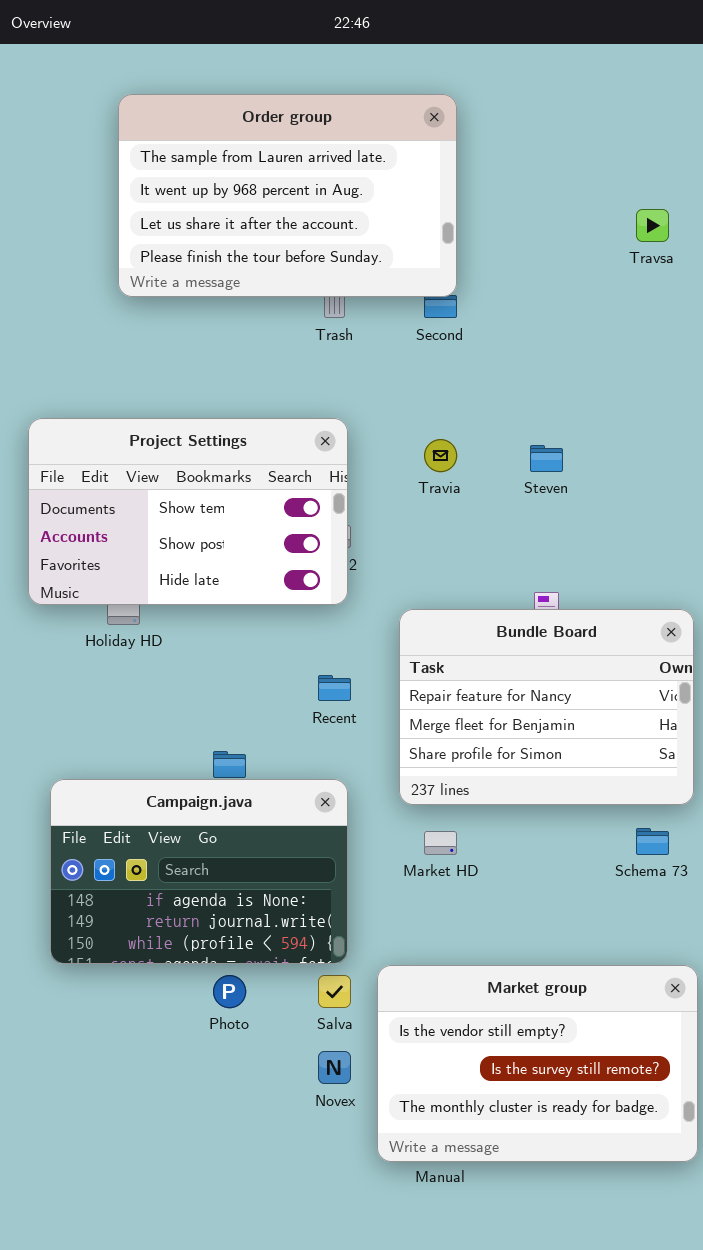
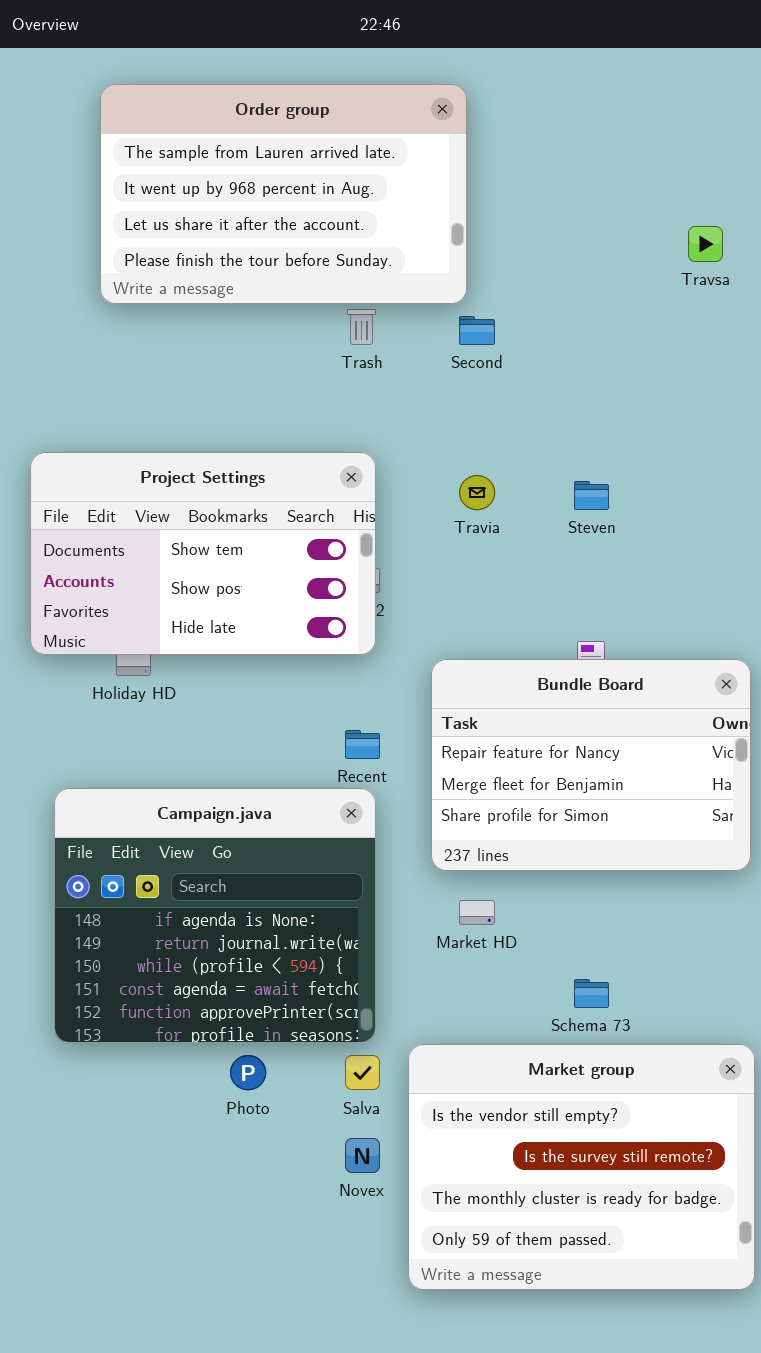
Order group: [118,94,457,297] -> [100,84,467,304], moved
Campaign.java: [50,779,348,964] -> [54,788,376,1043], resized
Schema 73: [636,828,669,855] -> [574,979,609,1008], moved
Market group: [377,965,698,1162] -> [408,1044,755,1290], resized

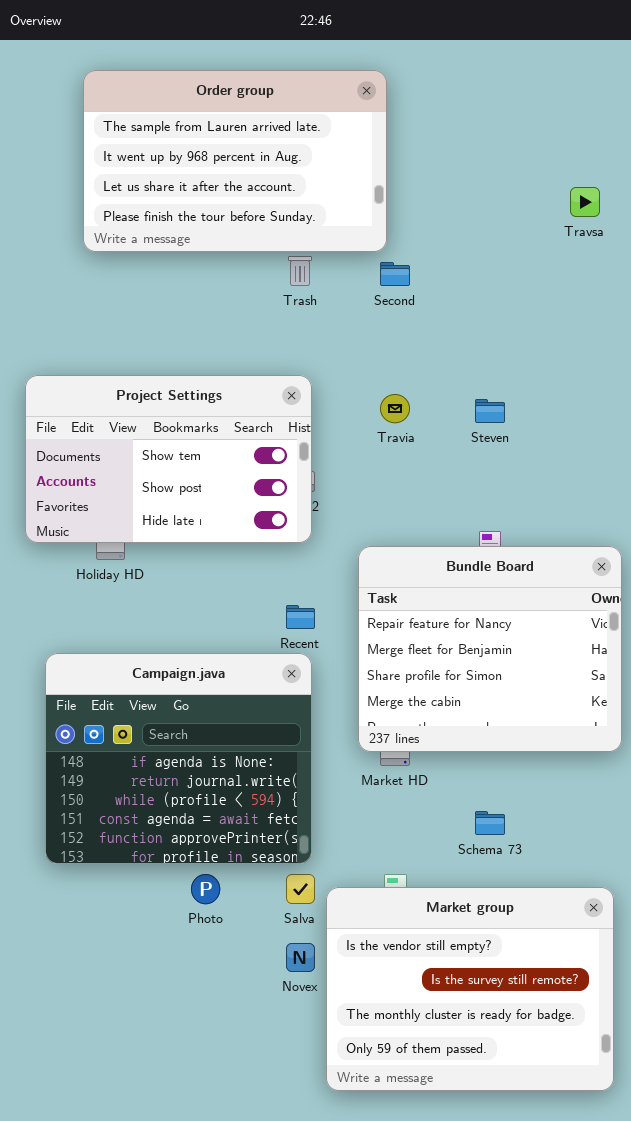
Bundle Board: [431,659,751,871] -> [358,546,622,752], resized
Market group: [408,1044,755,1290] -> [326,887,614,1091], moved

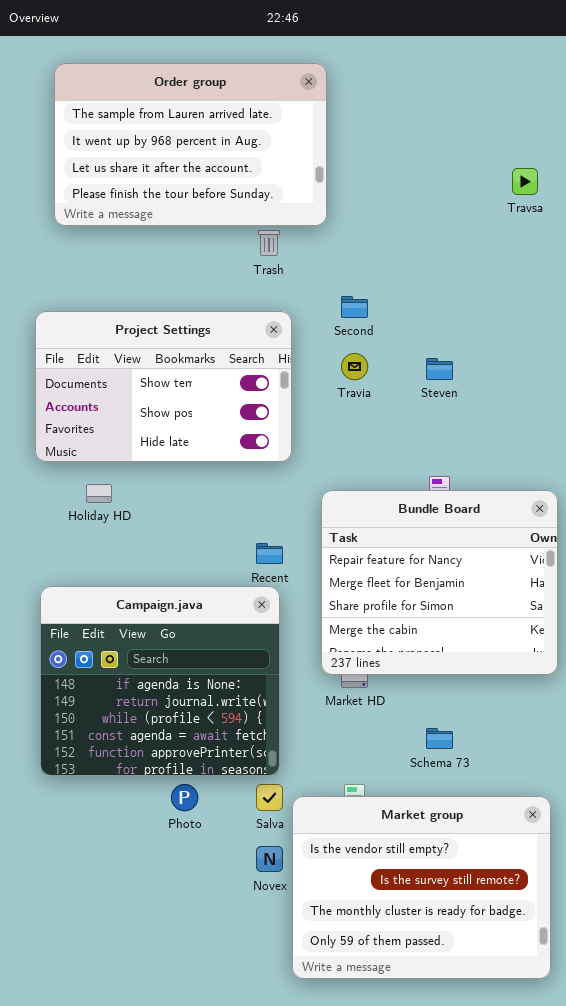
Order group: [83,70,387,252] -> [54,63,327,226], moved
Second: [380,262,410,286] -> [341,296,368,318], moved
Project Settings: [25,375,312,543] -> [35,311,292,462], moved

